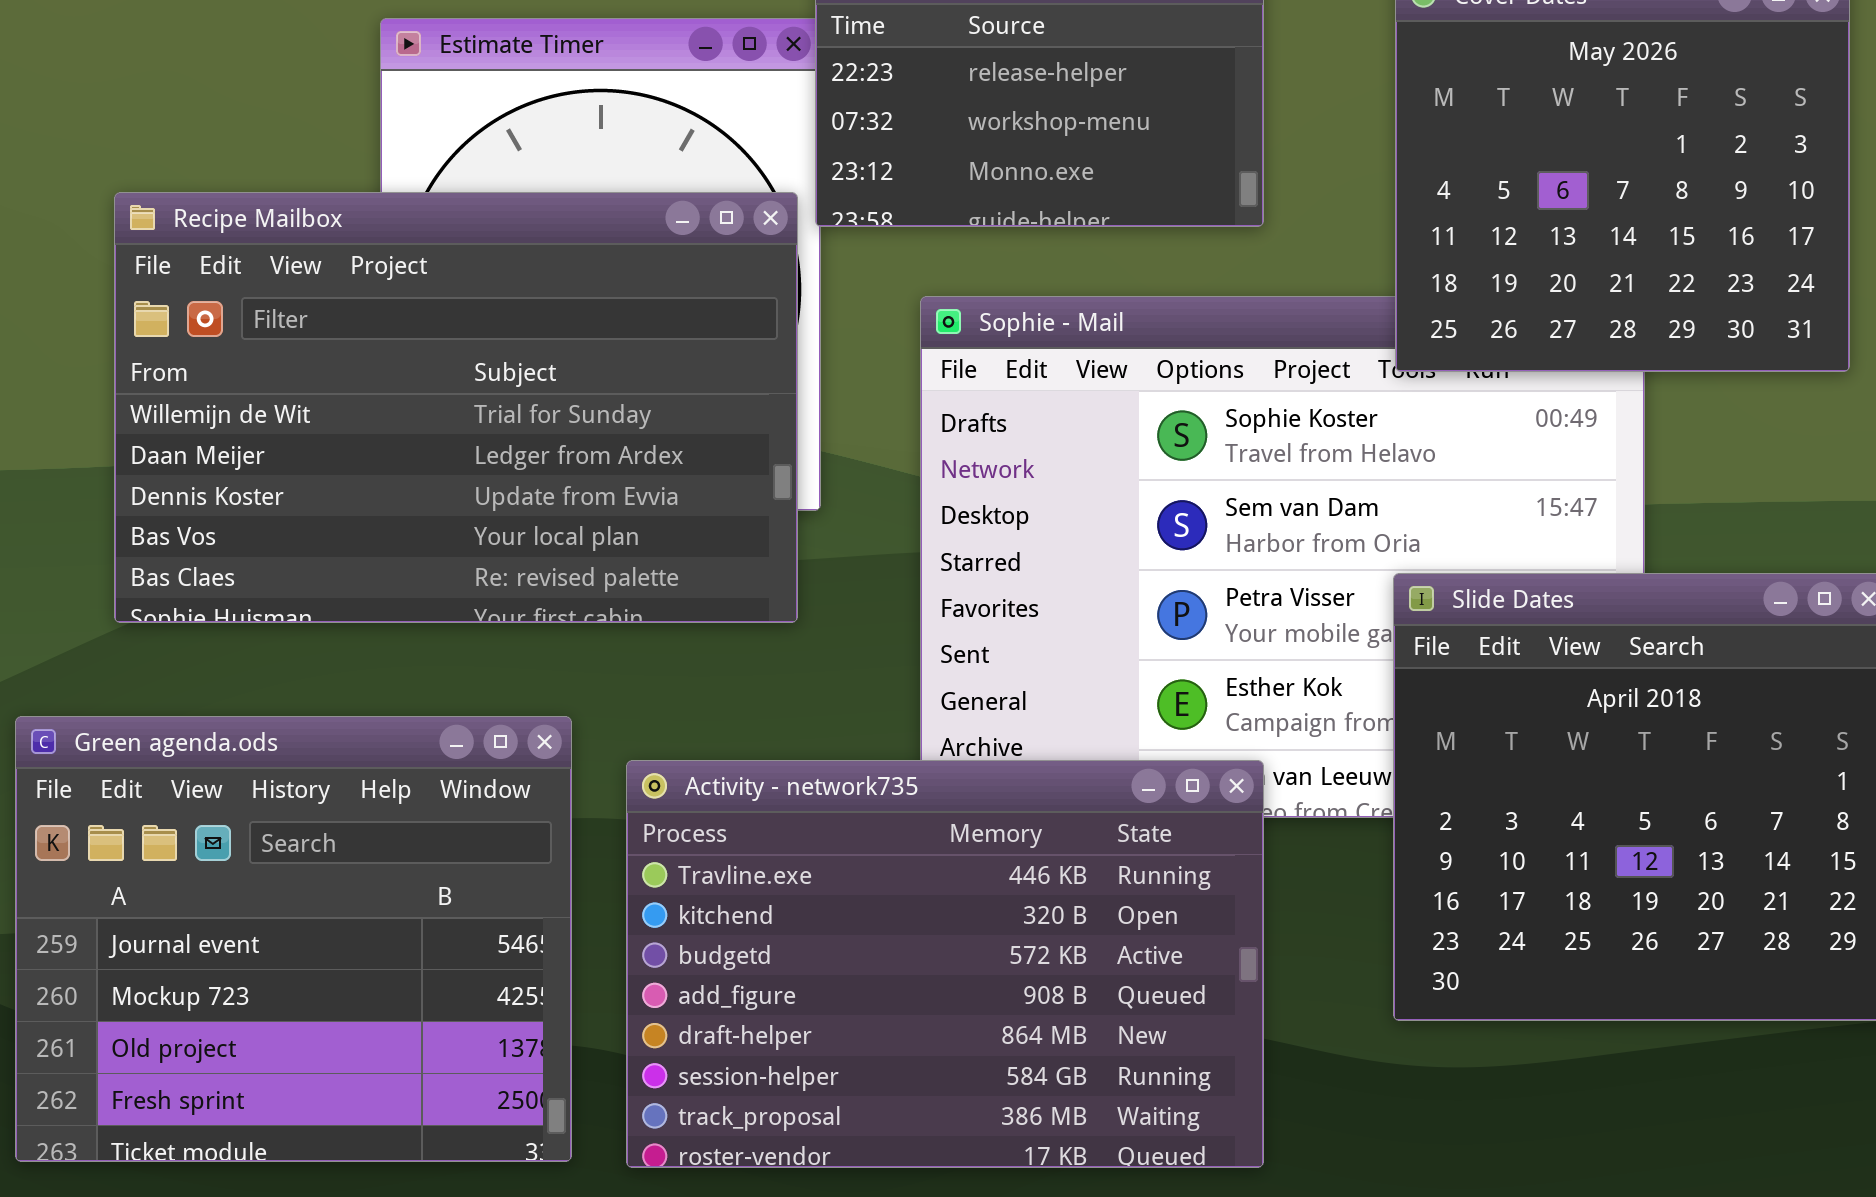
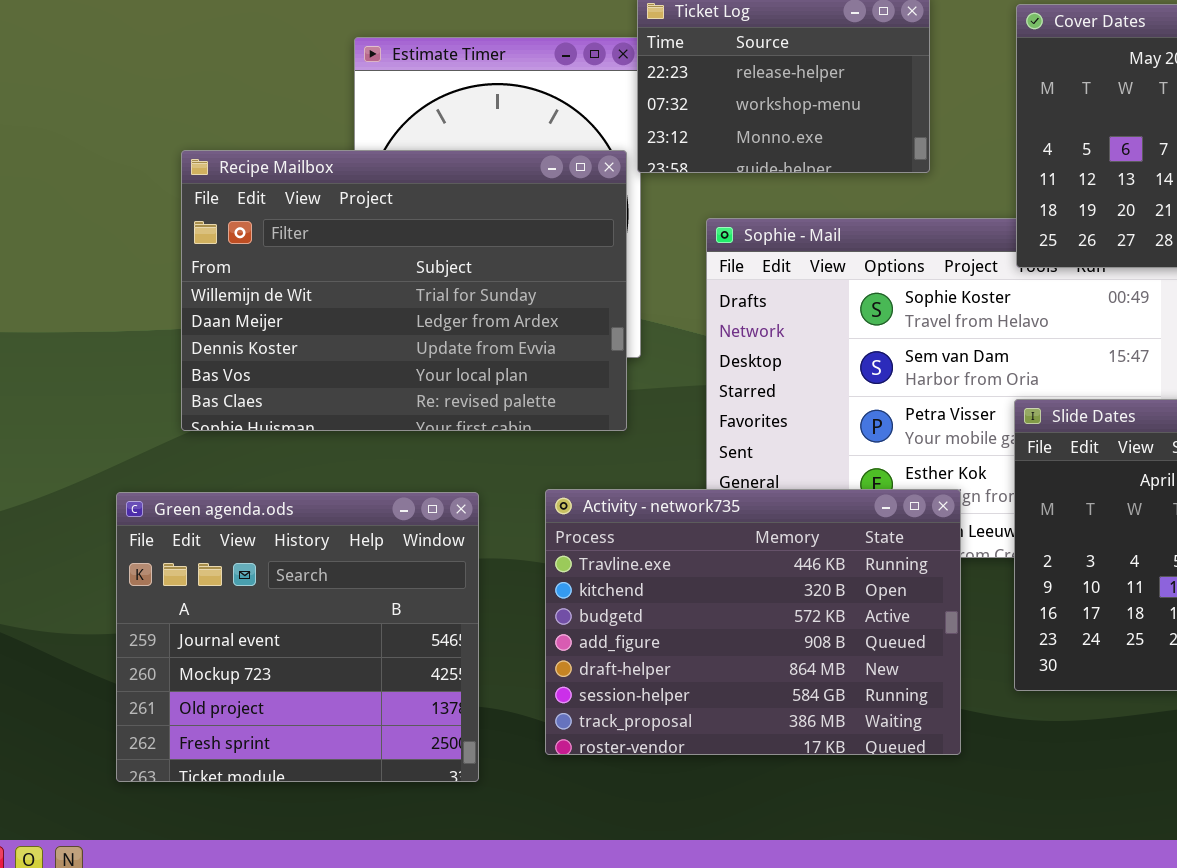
Activity - network735: [626,760,1264,1168] -> [545,489,961,755], moved

